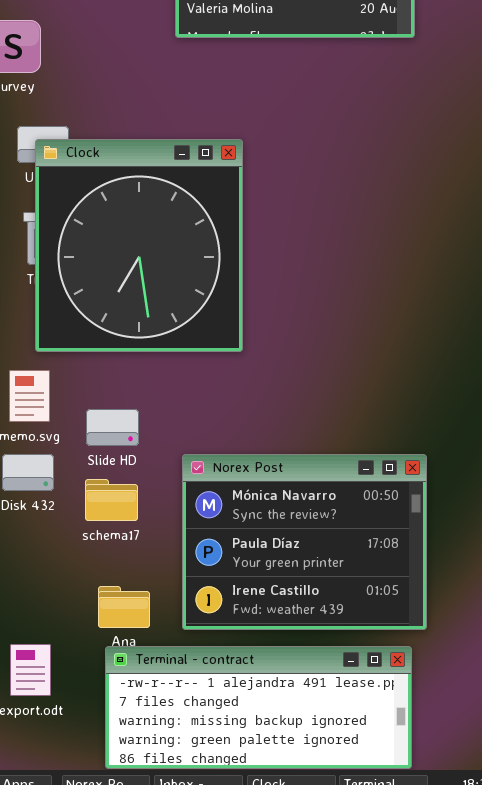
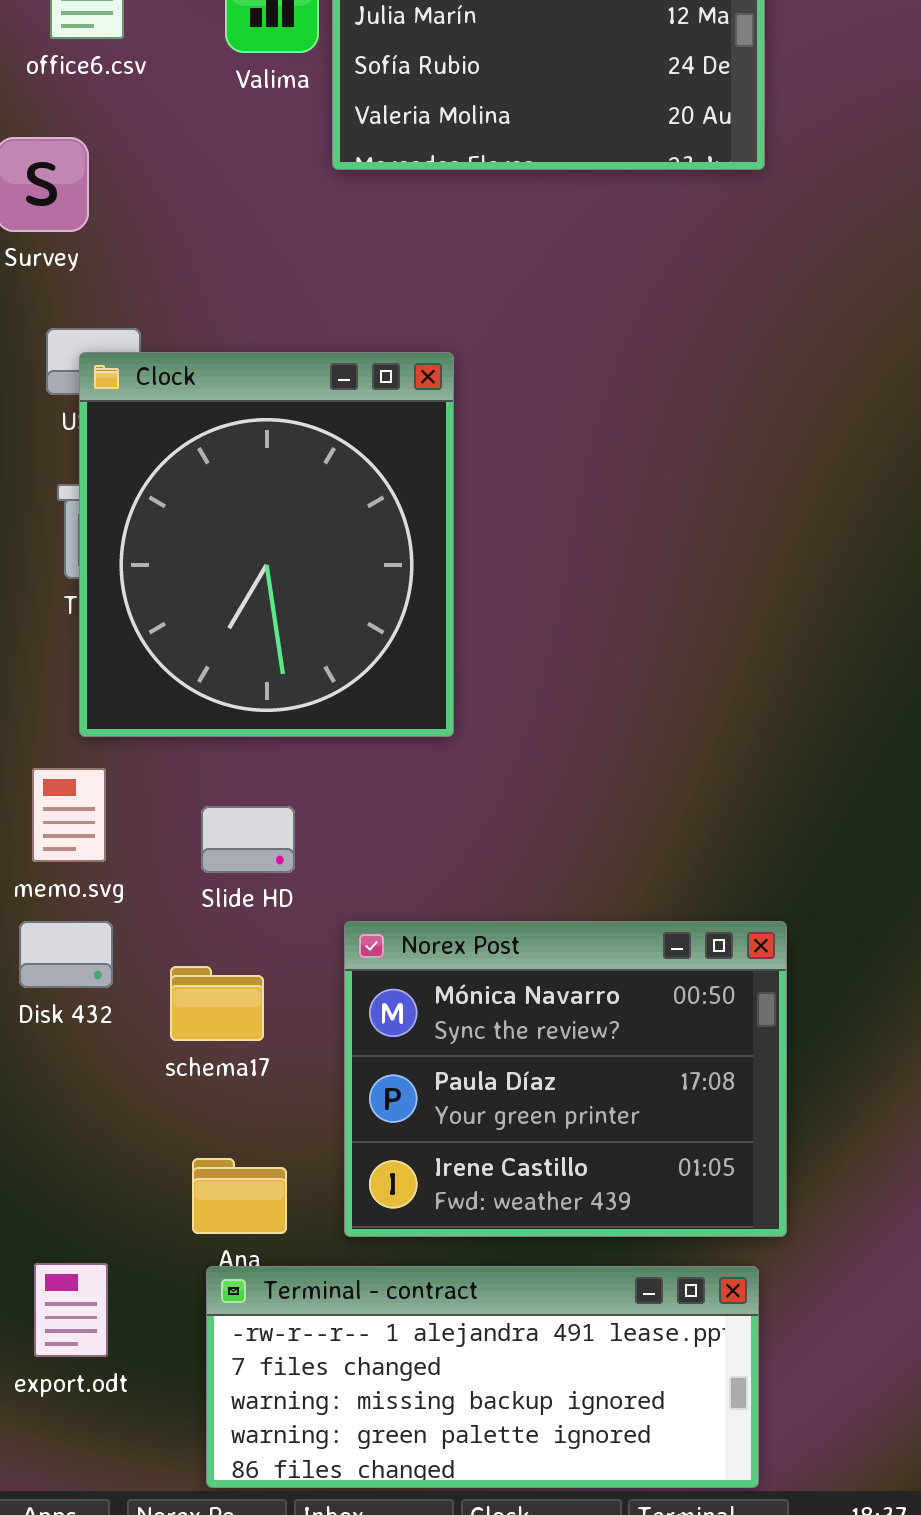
Slide HD: [86,409,139,446] -> [201,806,295,873], moved

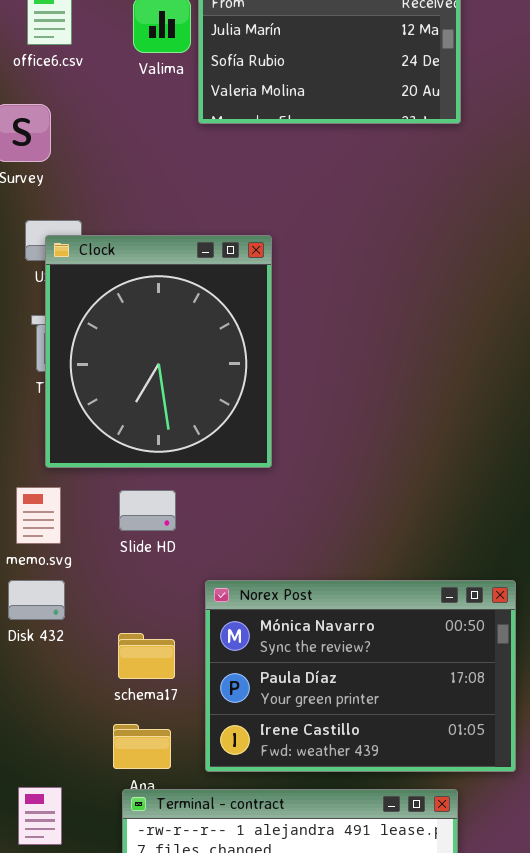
Slide HD: [201,806,295,873] -> [119,490,176,531], moved
Norex Post: [344,921,787,1237] -> [205,580,516,772], resized
schema17: [170,966,264,1041] -> [118,633,175,679], moved

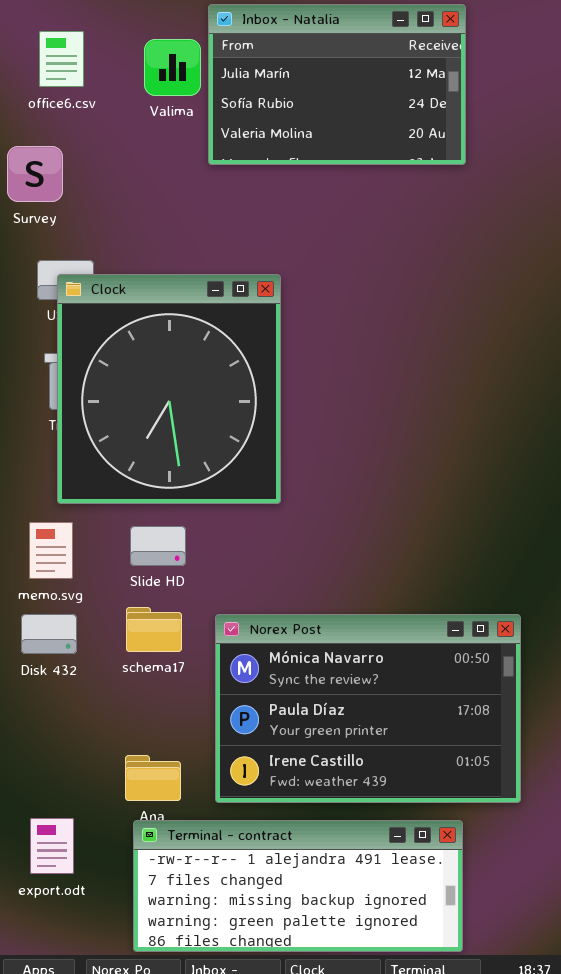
schema17: [118,633,175,679] -> [126,607,182,652], moved

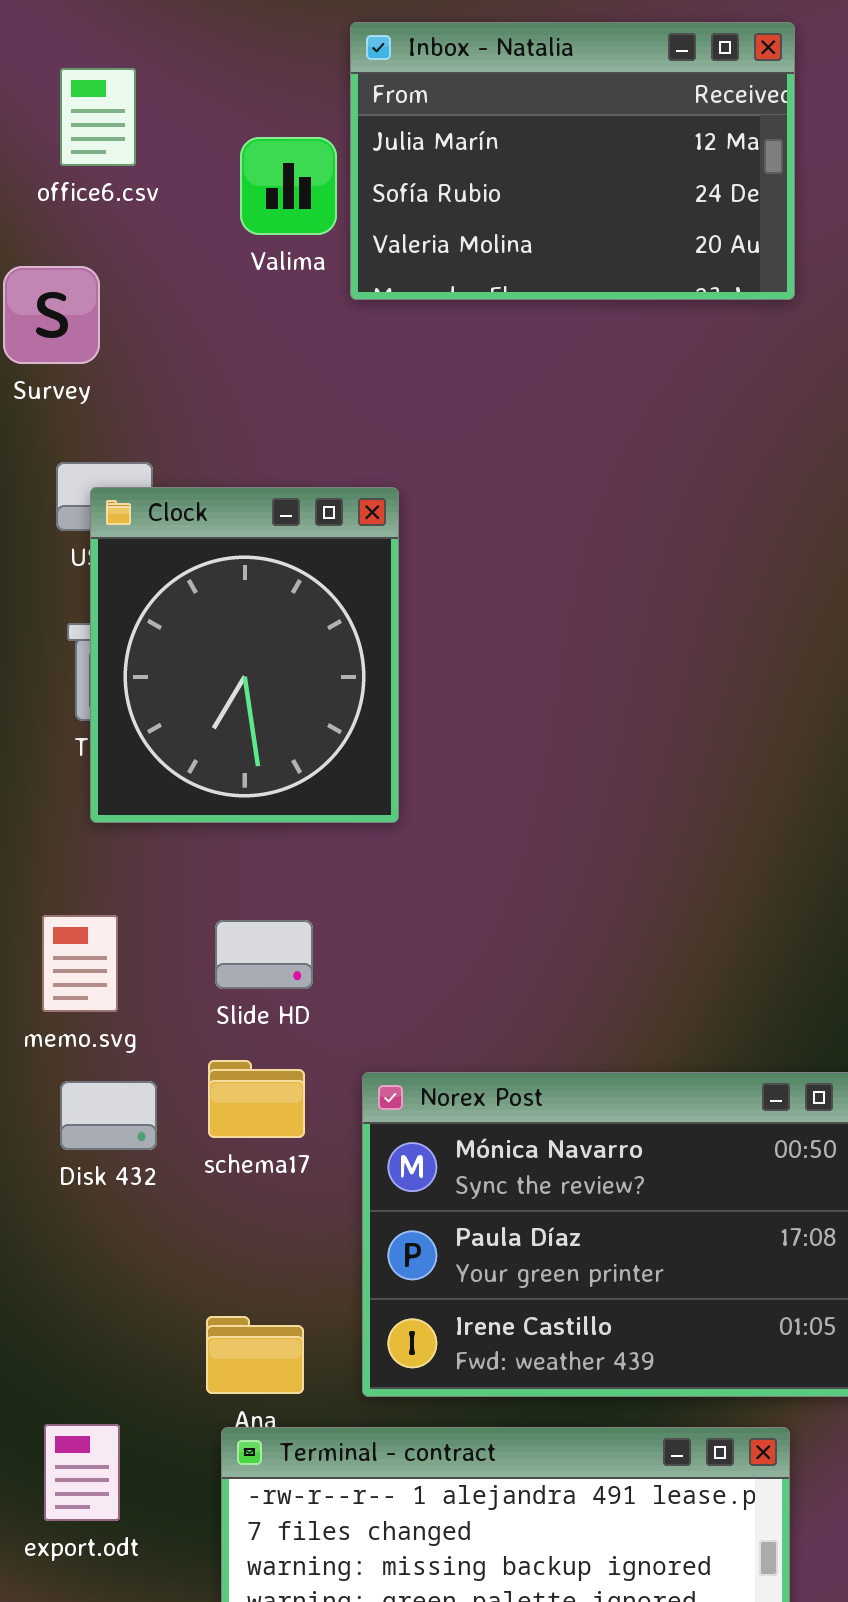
Valima: [144,39,201,96] -> [240,137,337,235], moved
Clock: [57,274,281,504] -> [90,487,399,823], resized
Disk 432: [21,614,77,654] -> [60,1081,157,1150], moved

